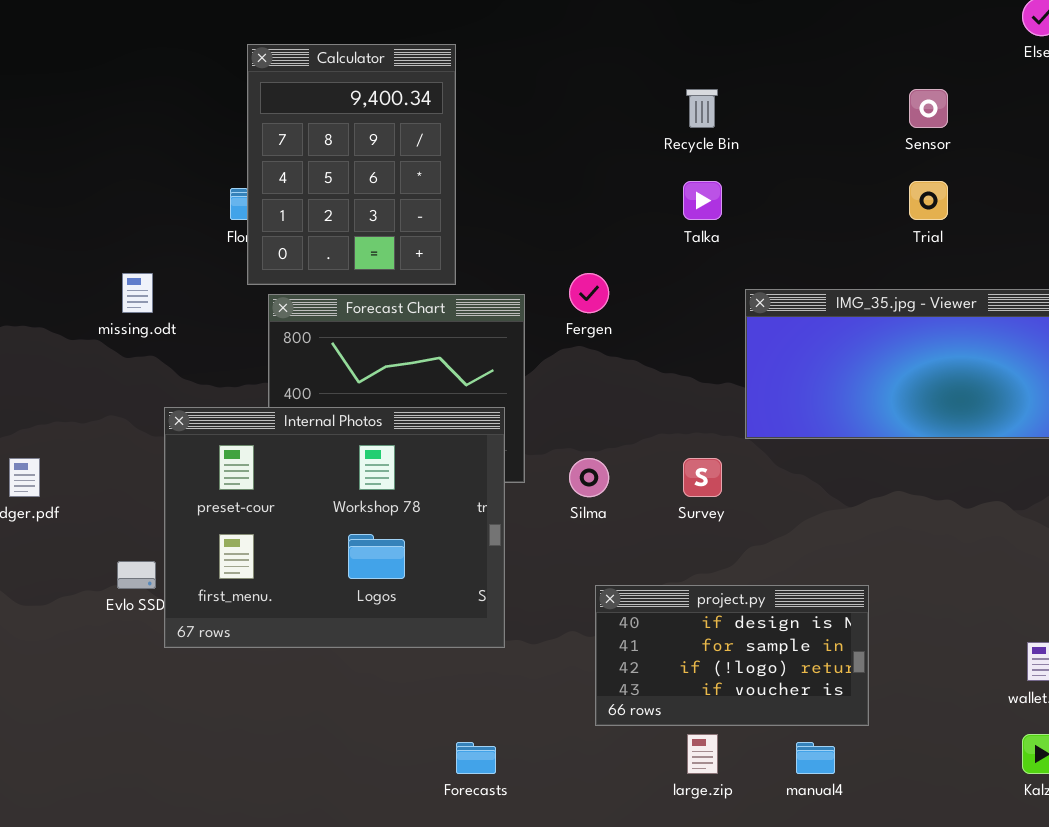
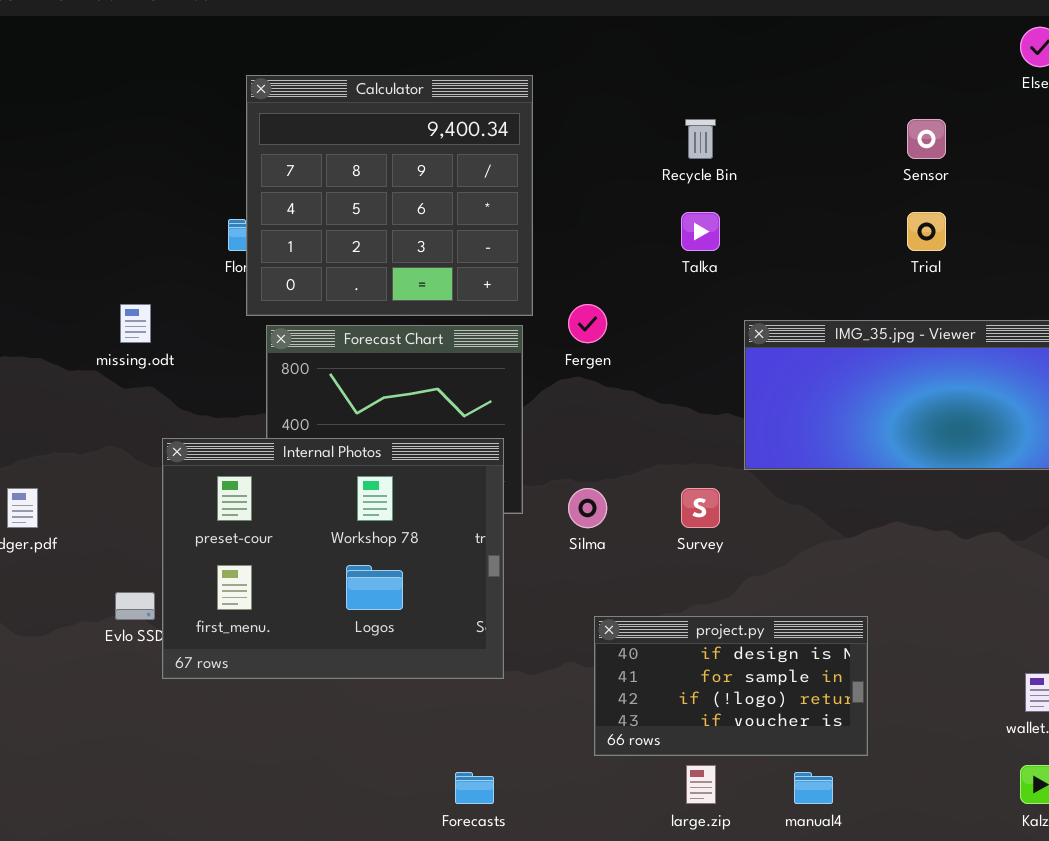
Calculator: [247,44,456,285] -> [246,75,533,316], resized

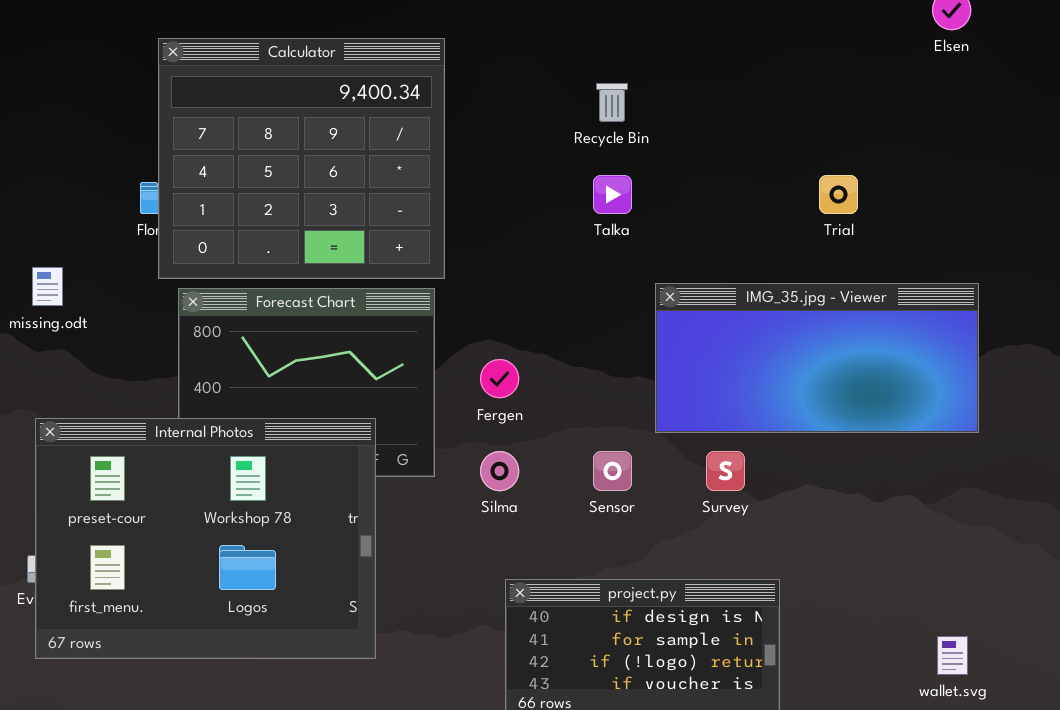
Sensor: [907,119,946,159] -> [593,451,632,491], moved
Fergen: [568,304,607,343] -> [480,359,519,398], moved
Internal Photos: [162,438,504,679] -> [35,418,376,659], moved
Survey: [681,488,720,528] -> [706,451,745,491], moved

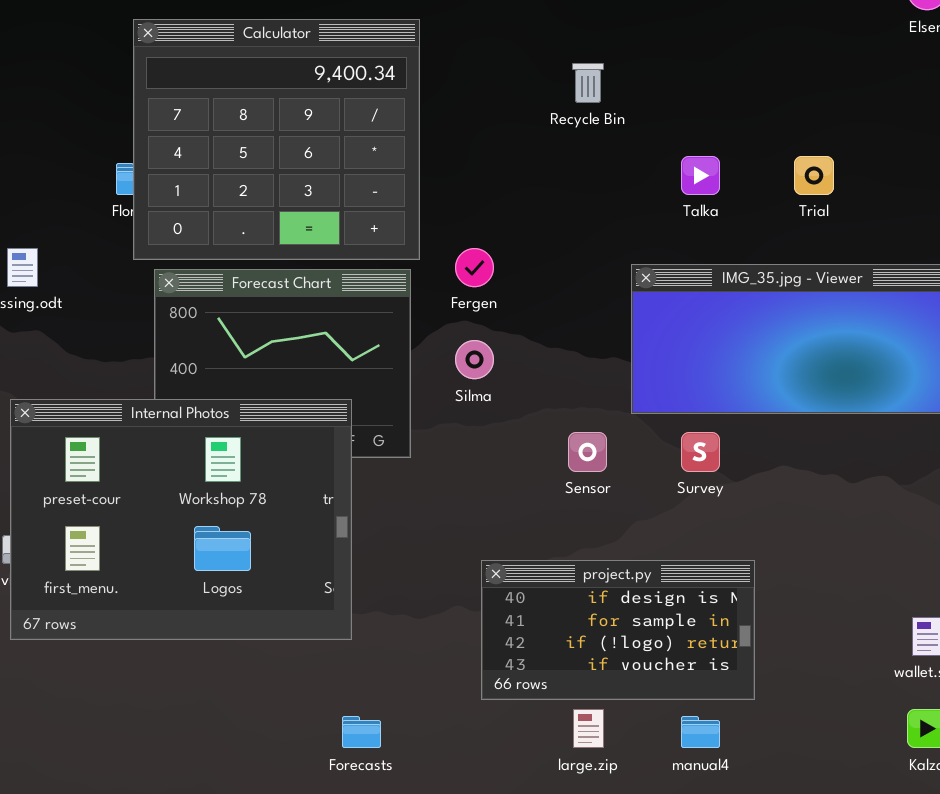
Talka: [593,175,632,214] -> [681,156,720,195], moved
Fergen: [480,359,519,398] -> [455,248,494,287], moved
Silma: [480,451,519,491] -> [455,340,494,379], moved

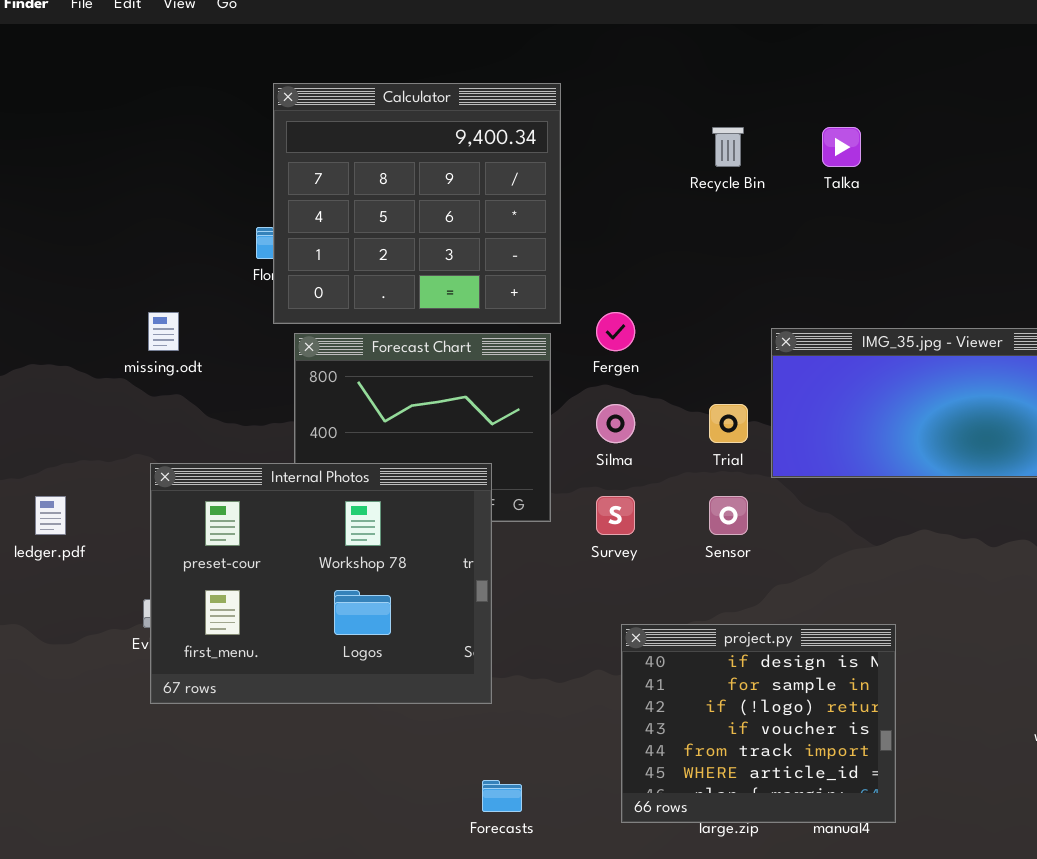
Talka: [681,156,720,195] -> [822,127,861,167], moved
Trial: [794,156,834,195] -> [709,404,748,443], moved
Survey: [681,432,720,472] -> [596,496,635,535], moved
project.py: [481,560,755,700] -> [621,624,896,823], resized

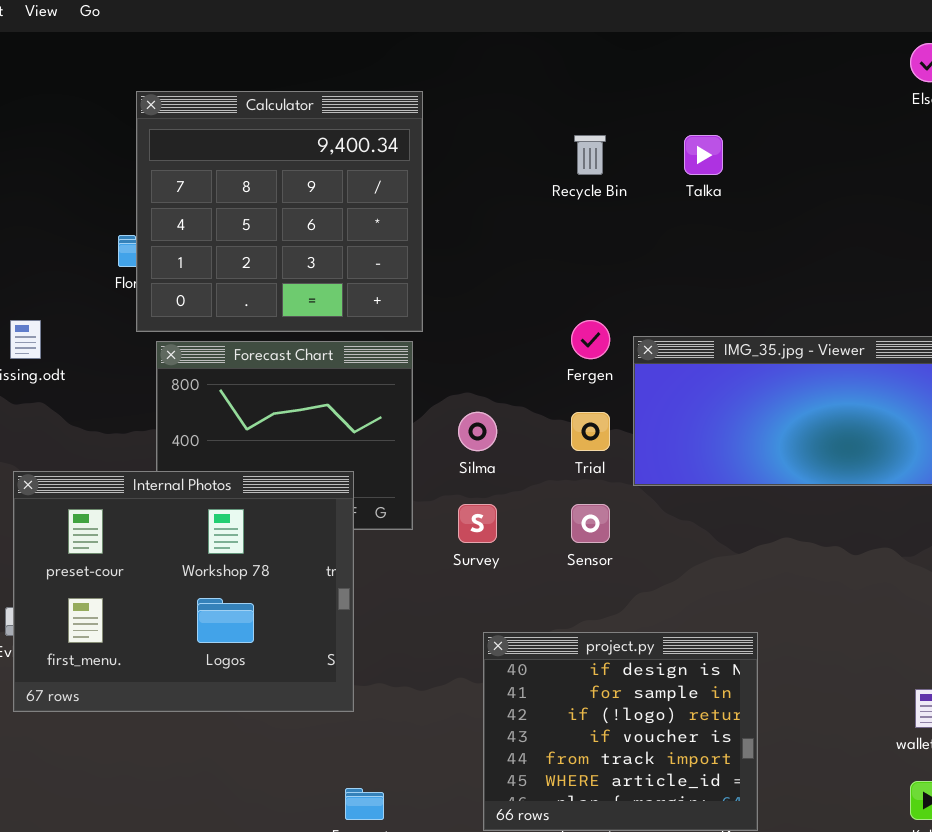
Fergen: [596,312,635,351] -> [571,320,610,359], moved

